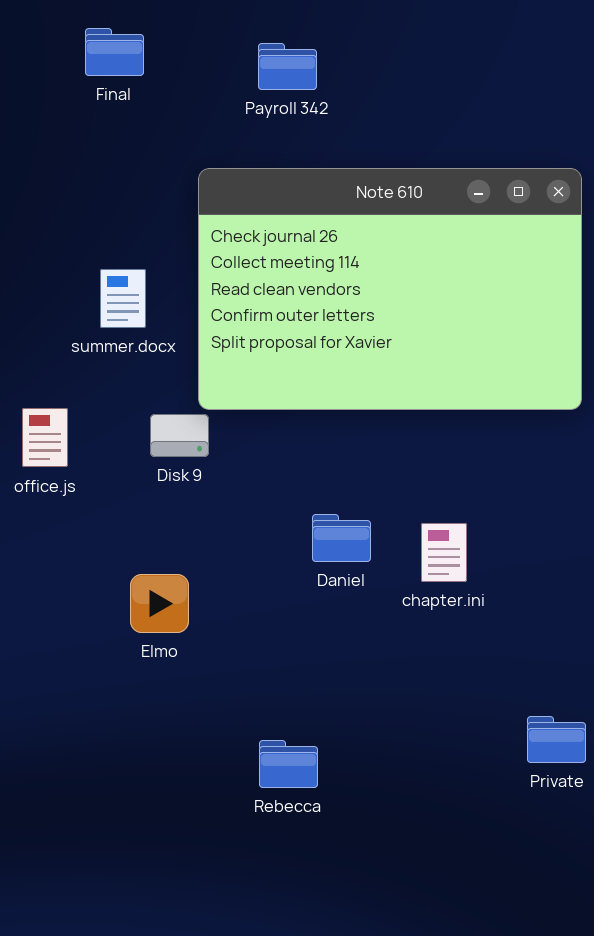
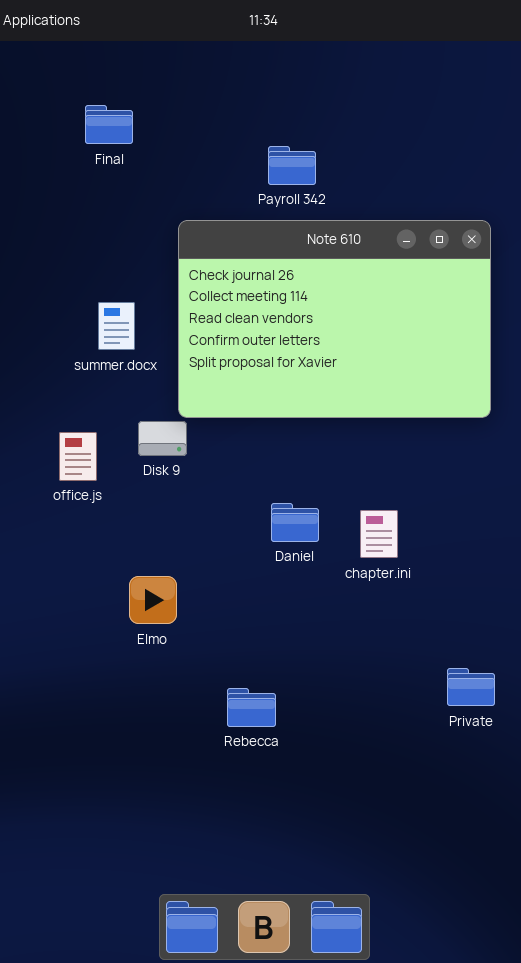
Payroll 342: [258,43,317,90] -> [268,146,316,185], moved
office.js: [22,408,68,467] -> [59,432,97,481], moved
Elmo: [130,574,189,633] -> [129,576,177,624], moved

